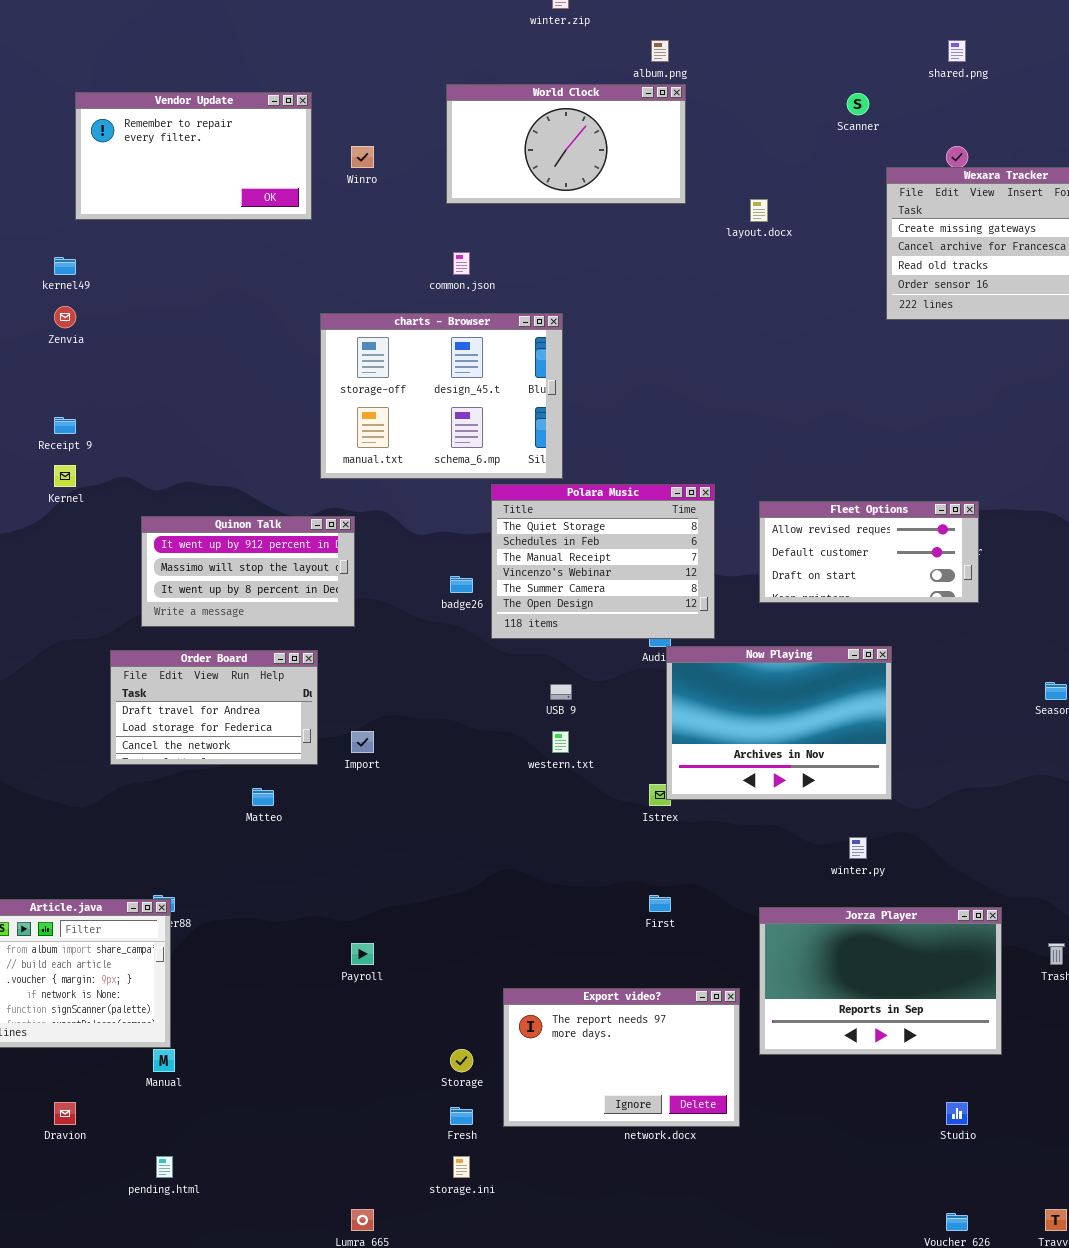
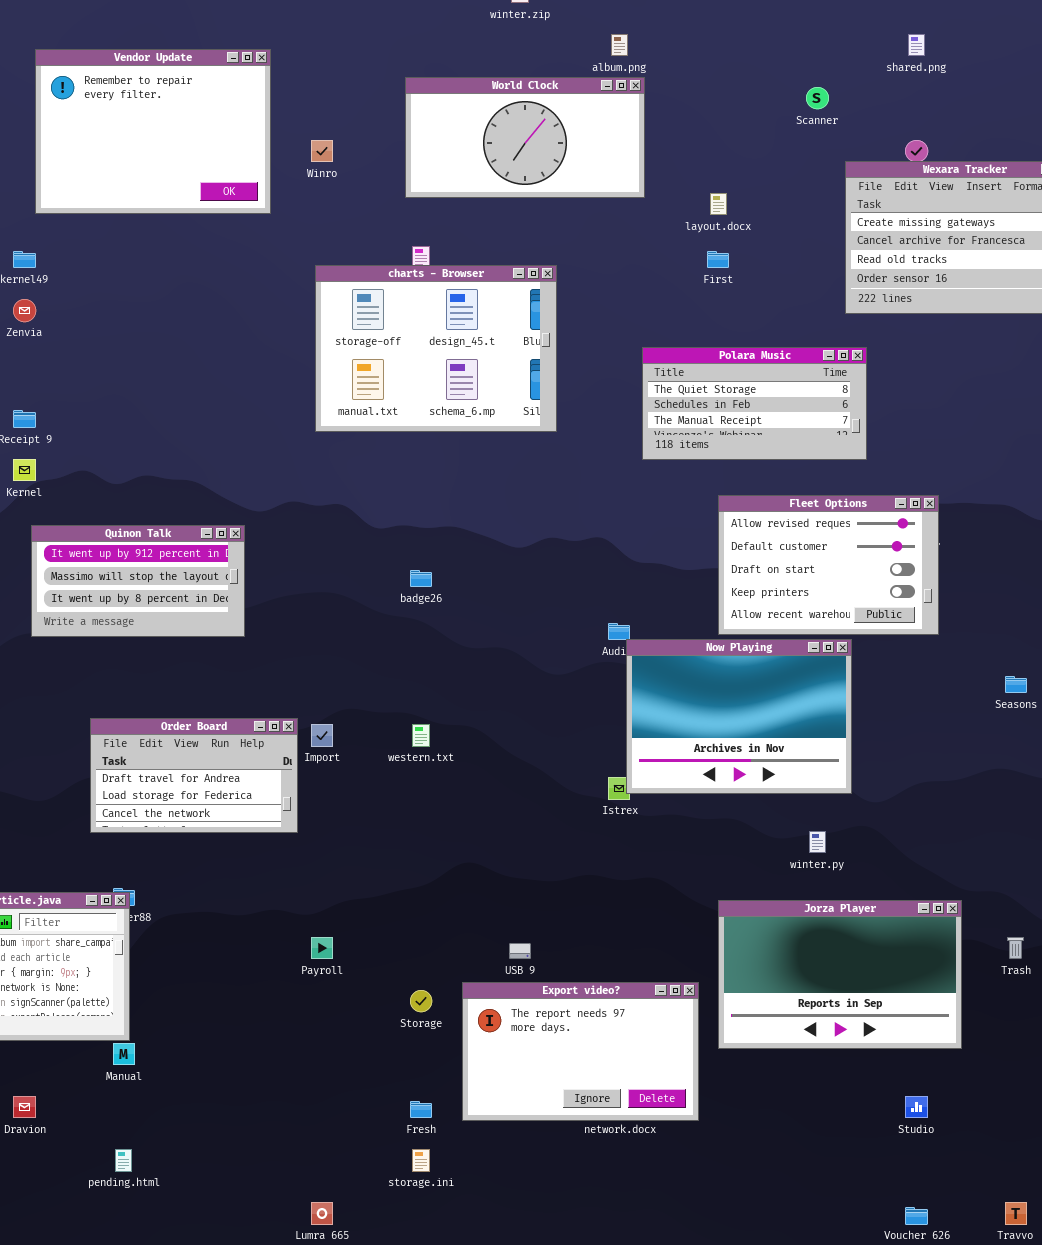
Vendor Update: [75,92,312,220] -> [35,49,271,214], resized
charts - Browser: [320,313,563,479] -> [315,265,557,432], moved
Polara Music: [491,484,715,639] -> [642,347,867,460], moved, resized
Fleet Options: [759,501,979,603] -> [718,495,939,635], resized
Quinon Talk: [141,516,355,627] -> [31,525,245,637], moved
Order Board: [110,650,318,765] -> [90,718,298,833], moved
USB 9: [550,684,572,700] -> [509,943,531,959], moved
western.txt: [552,731,569,753] -> [412,724,430,747], moved
First: [649,895,671,912] -> [707,251,729,268], moved
Storage: [450,1049,473,1072] -> [410,990,432,1012], moved

